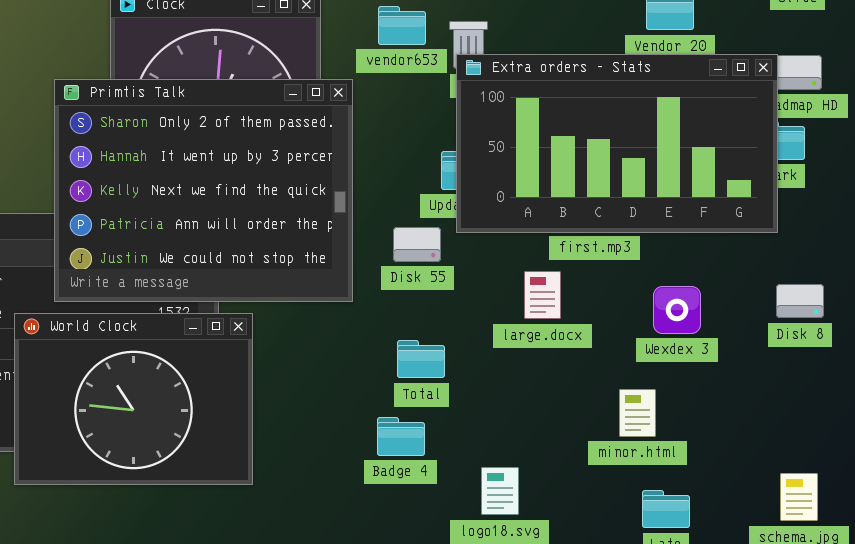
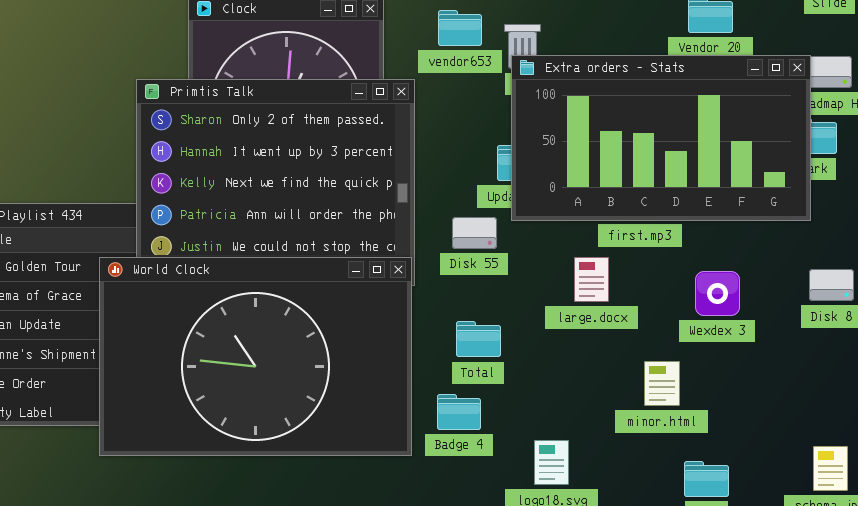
World Clock: [14,313,253,485] -> [99,257,412,456], resized
minor.html: [619,389,656,437] -> [644,361,680,406], moved

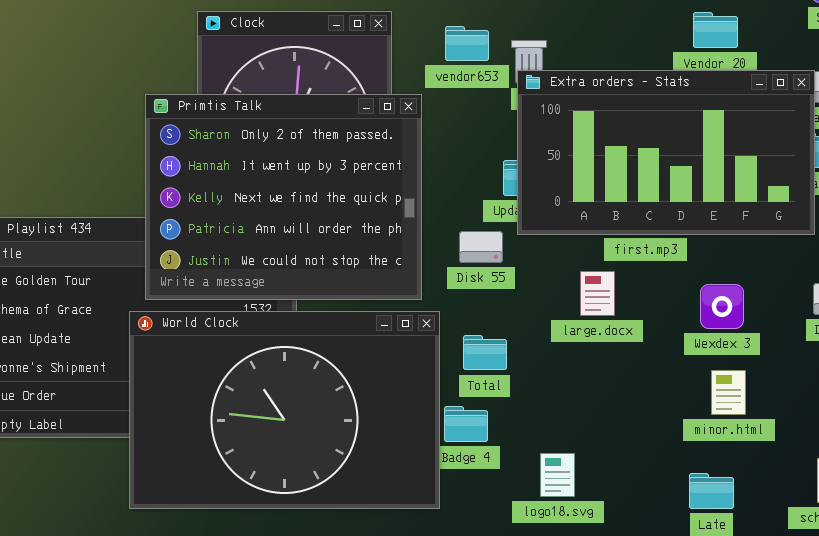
World Clock: [99,257,412,456] -> [129,311,440,509], moved
minor.html: [644,361,680,406] -> [711,370,746,415], moved

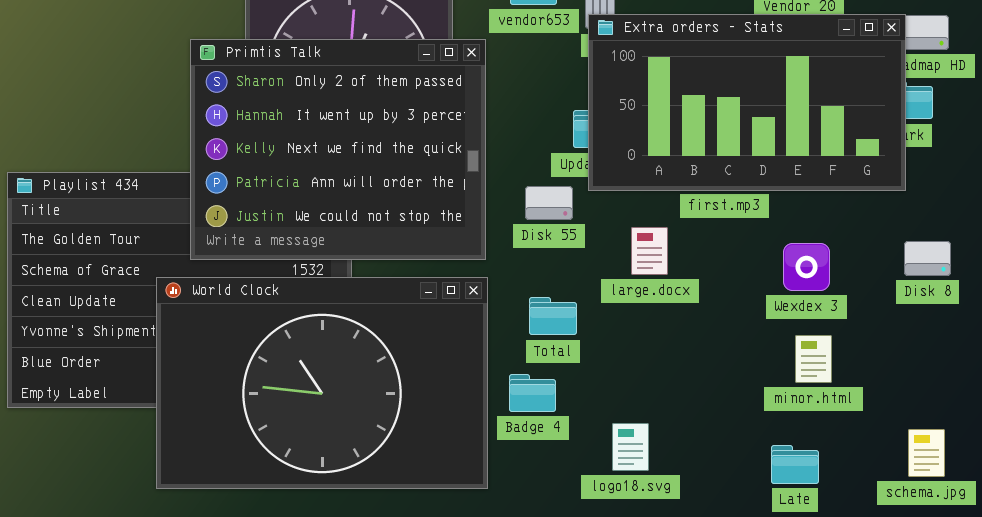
large.docx: [580,271,615,316] -> [631,227,668,275], moved
World Clock: [129,311,440,509] -> [156,277,488,489], moved

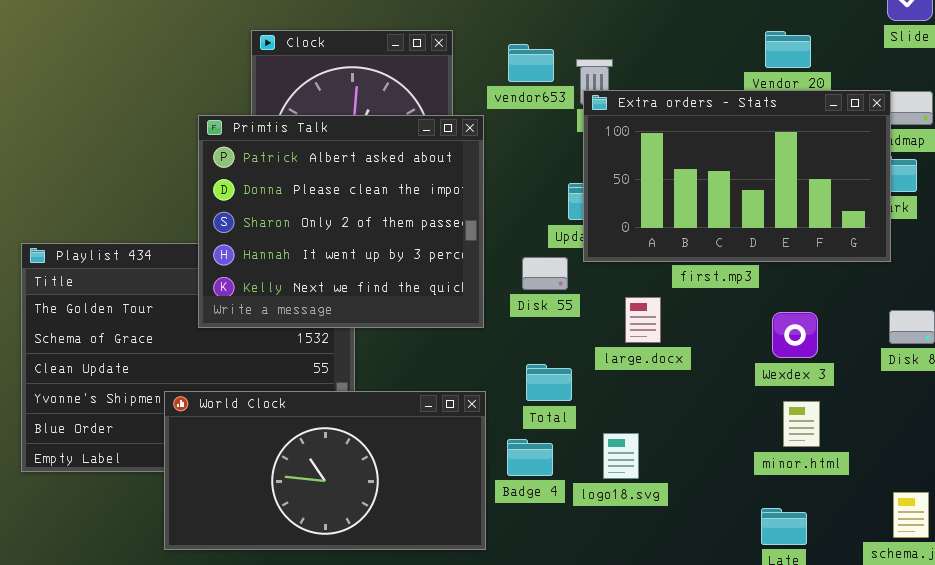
Primtis Talk: [190,39,486,260] -> [198,115,484,328], scrolled up 2 rows
World Clock: [156,277,488,489] -> [164,391,486,550], resized
logo18.svg: [612,423,649,471] -> [603,433,639,479], moved

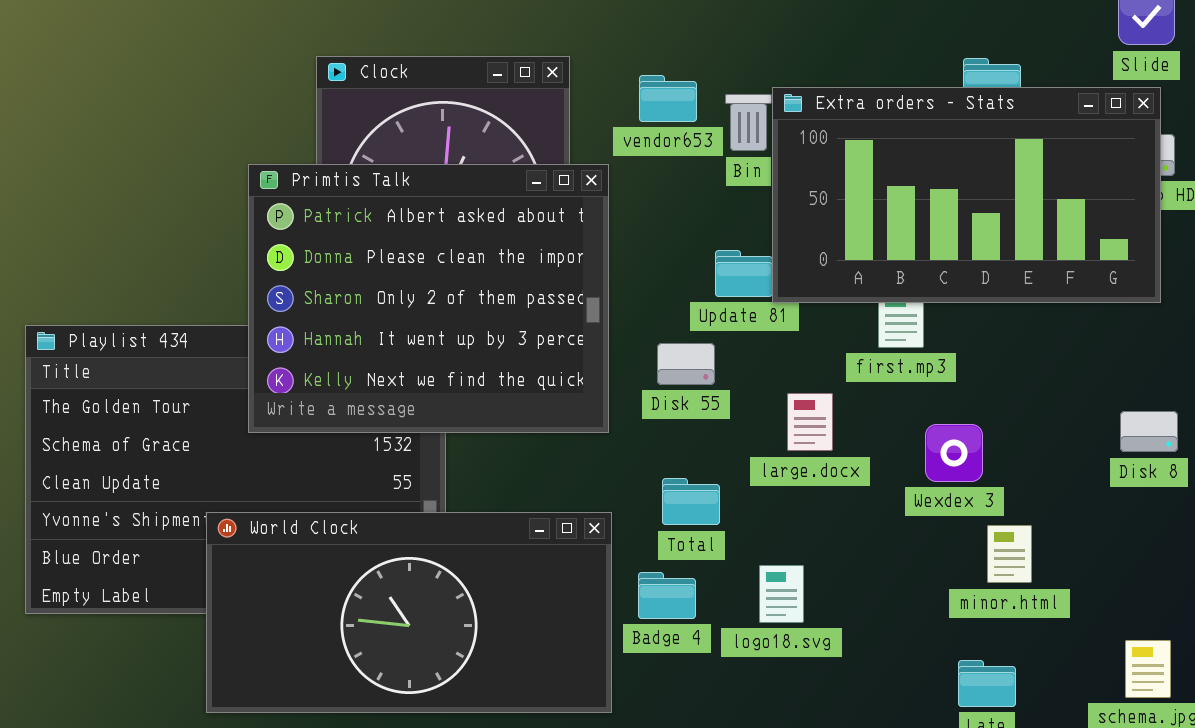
Extra orders - Stats: [583,90,891,262] -> [772,87,1161,303], moved
Wexdex 3: [772,312,818,358] -> [925,424,983,482], moved

